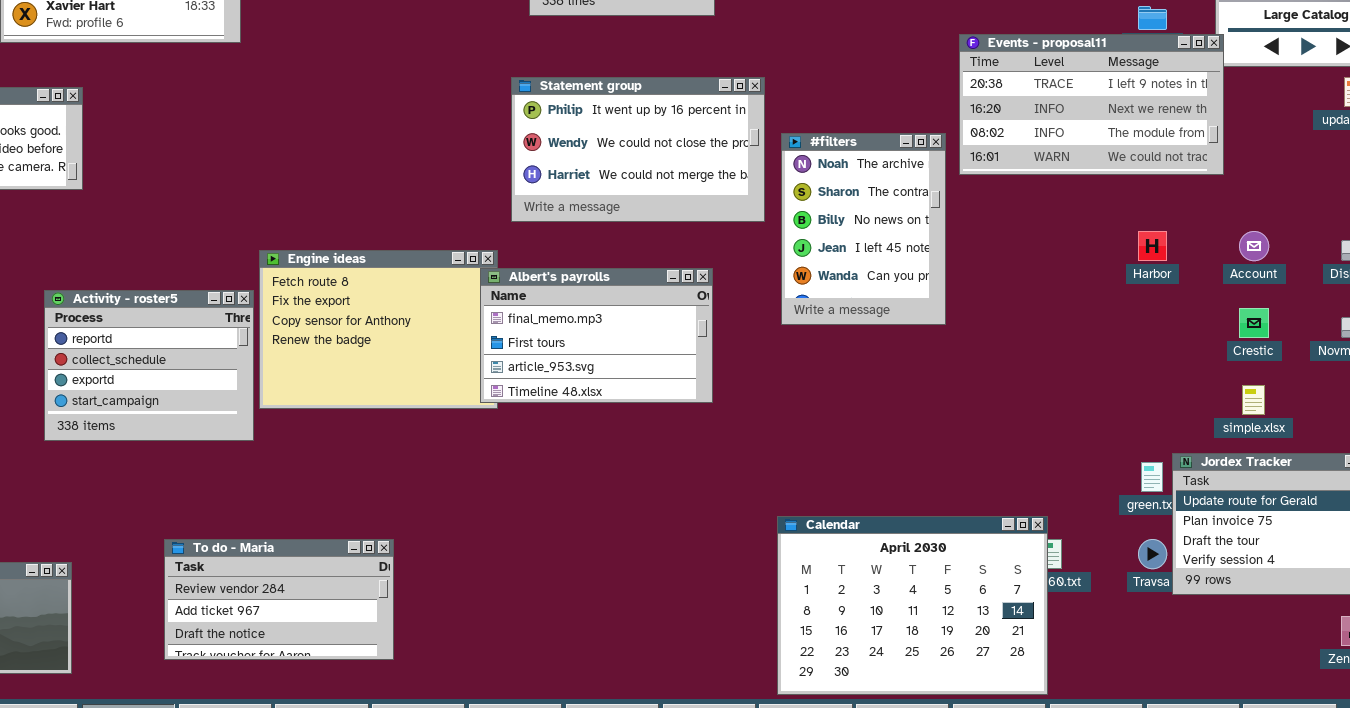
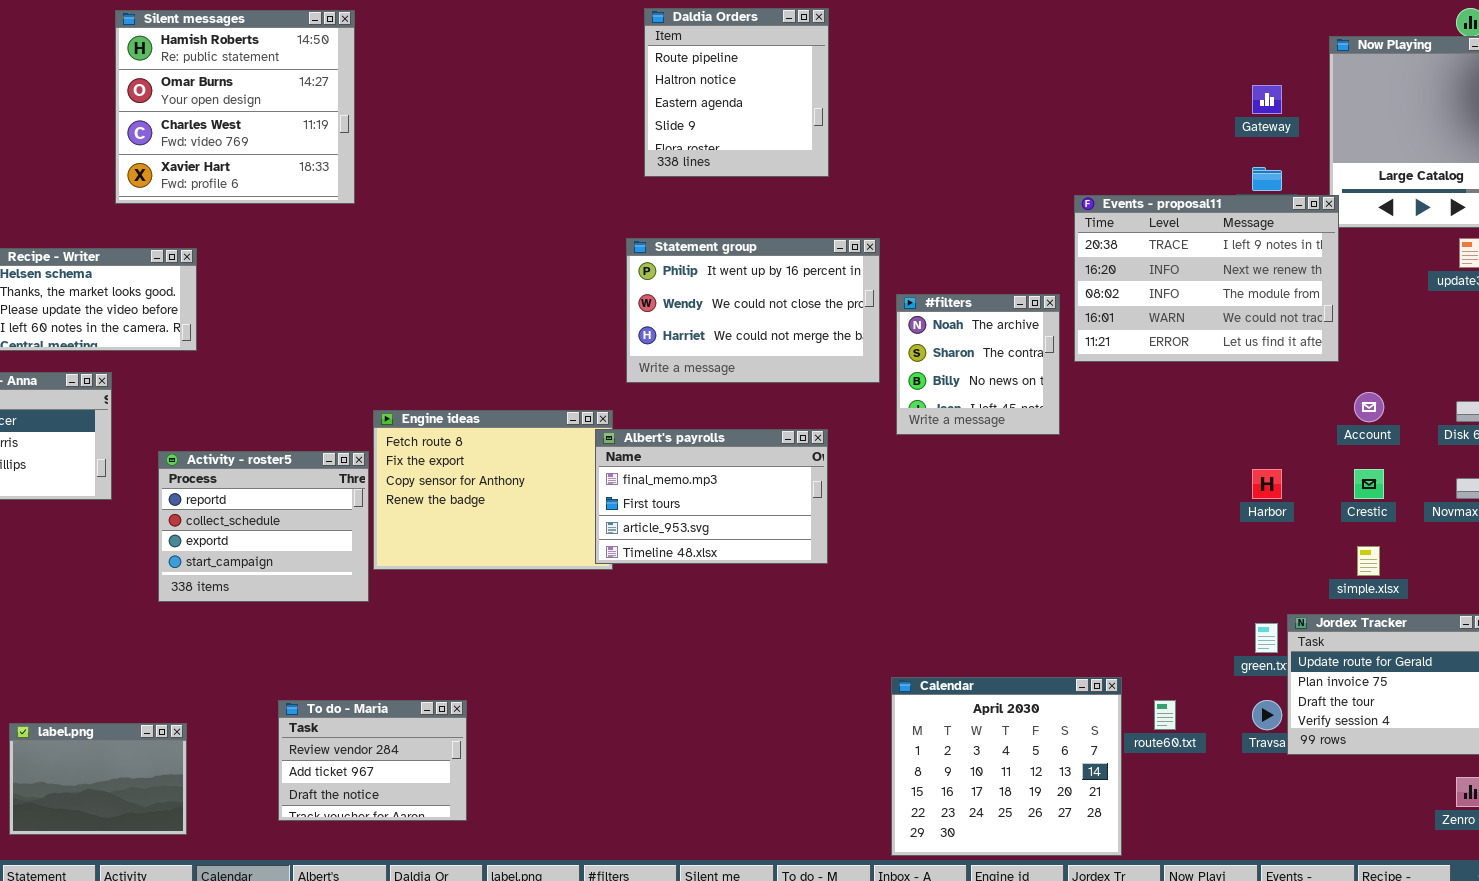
Events - proposal11: [959,34,1224,175] -> [1074,195,1339,362], resized
#filters: [781,133,946,325] -> [896,294,1060,435], resized
Harbor: [1138,231,1167,261] -> [1252,469,1282,499], moved
Calendar: [777,516,1048,695] -> [891,677,1122,856], resized
To do - Maria: [164,539,394,660] -> [278,700,467,821], resized

